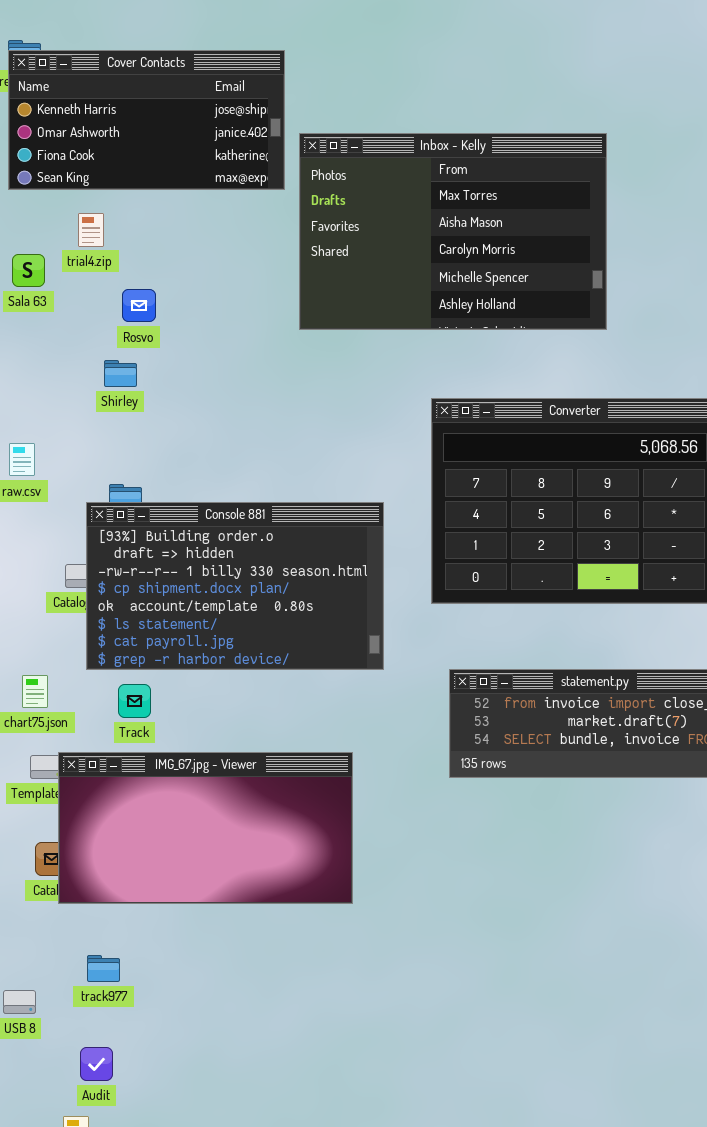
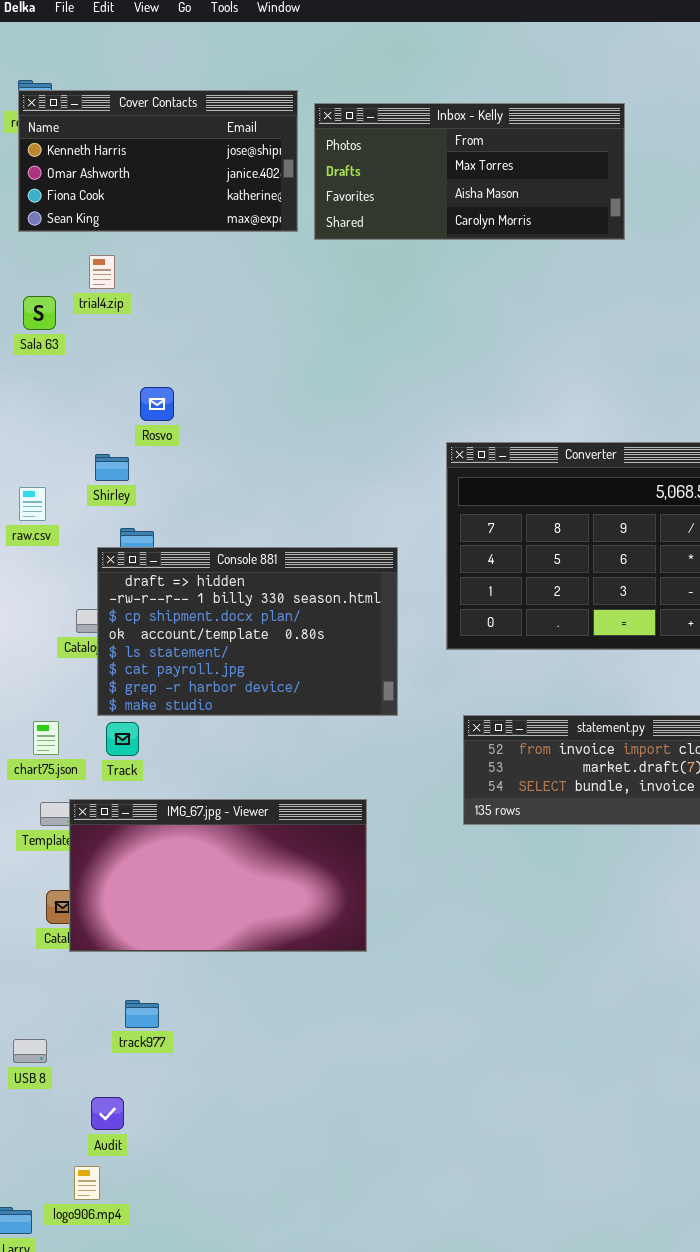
Inbox - Kelly: [299,133,607,330] -> [314,103,625,240], moved, resized
Rosvo: [122,289,156,322] -> [140,387,174,421], moved
Shirley: [104,360,137,387] -> [95,454,129,481], moved
Console 881: [86,502,384,670] -> [97,547,398,716], scrolled down 1 row
Track: [118,684,151,718] -> [106,722,139,756], moved
track977: [87,955,120,982] -> [125,1000,159,1028], moved

